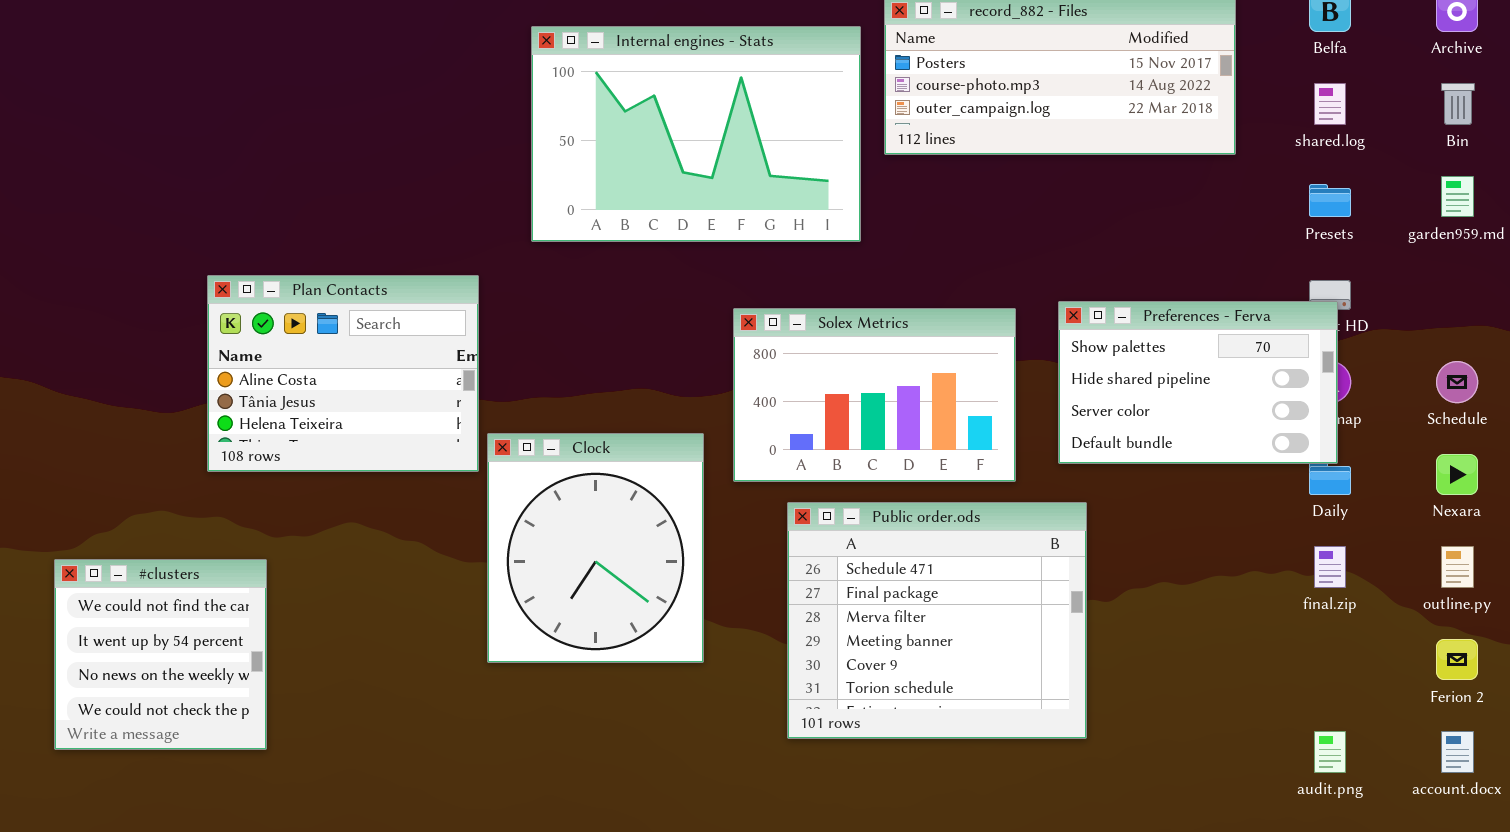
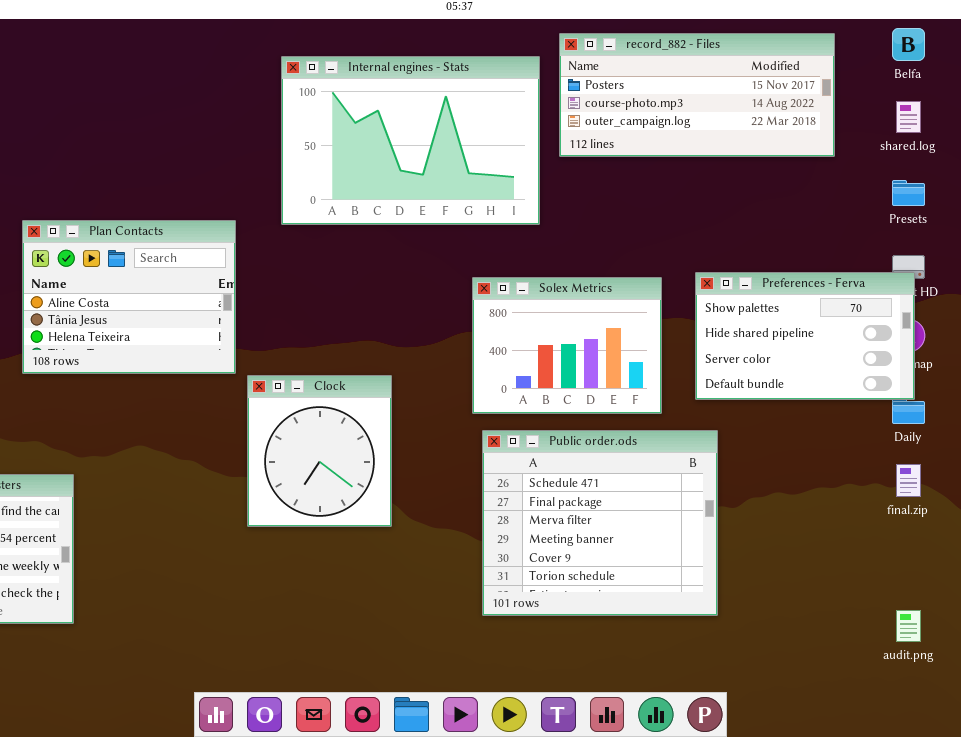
Plan Contacts: [207,275,479,472] -> [22,220,236,374], moved
Solex Metrics: [733,308,1016,482] -> [472,277,662,414], resized
Clock: [487,433,704,663] -> [247,375,392,527], resized

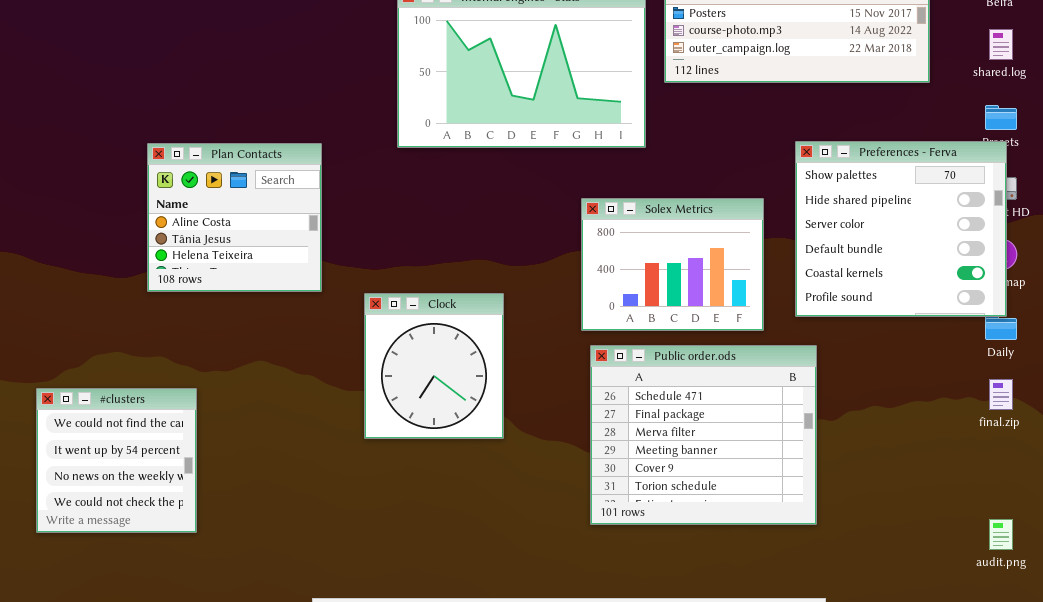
Plan Contacts: [22,220,236,374] -> [147,143,322,292], resized
Preferences - Ferva: [695,272,915,400] -> [795,141,1007,317], resized

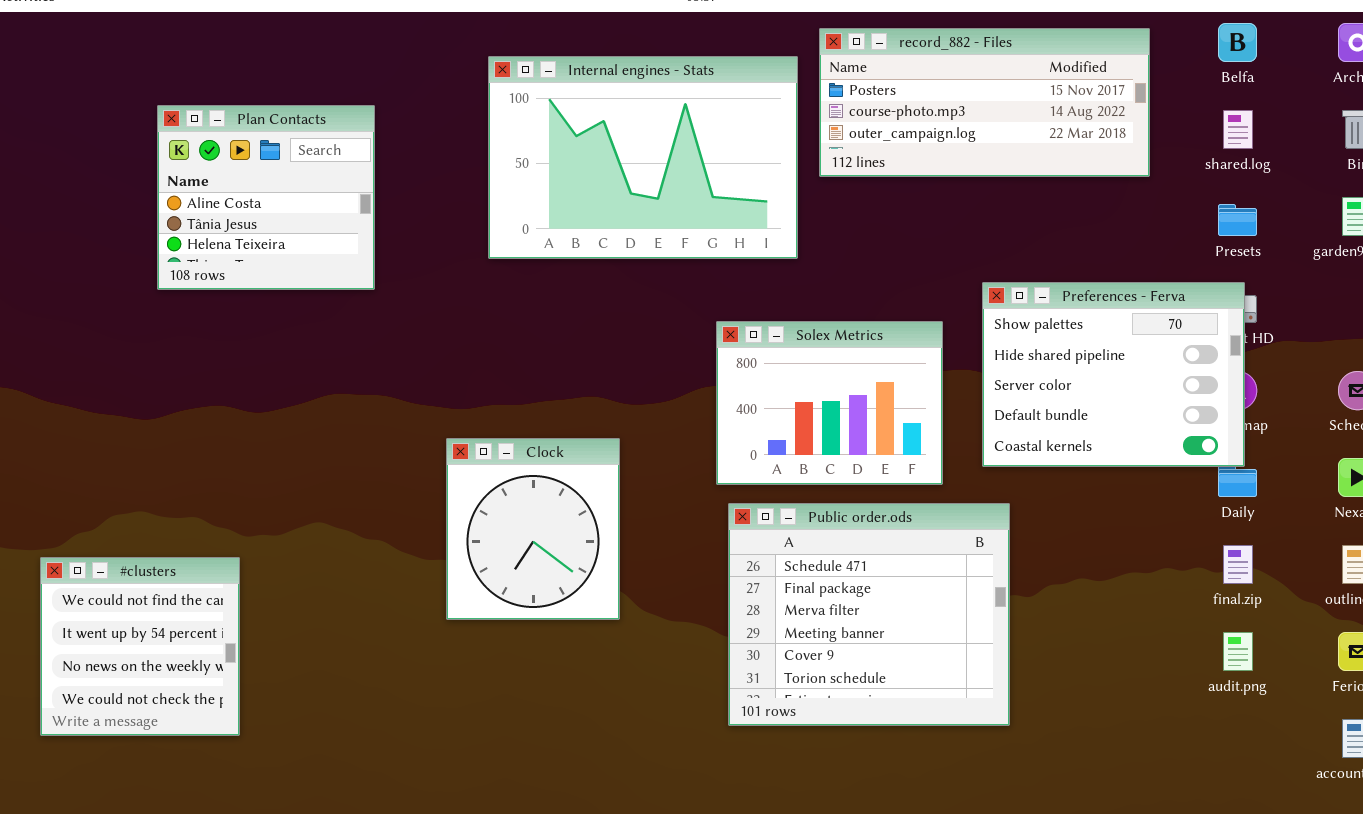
Preferences - Ferva: [795,141,1007,317] -> [982,282,1245,467], resized
Plan Contacts: [147,143,322,292] -> [157,105,375,290], moved
audit.png: [989,519,1013,550] -> [1223,632,1253,671], moved

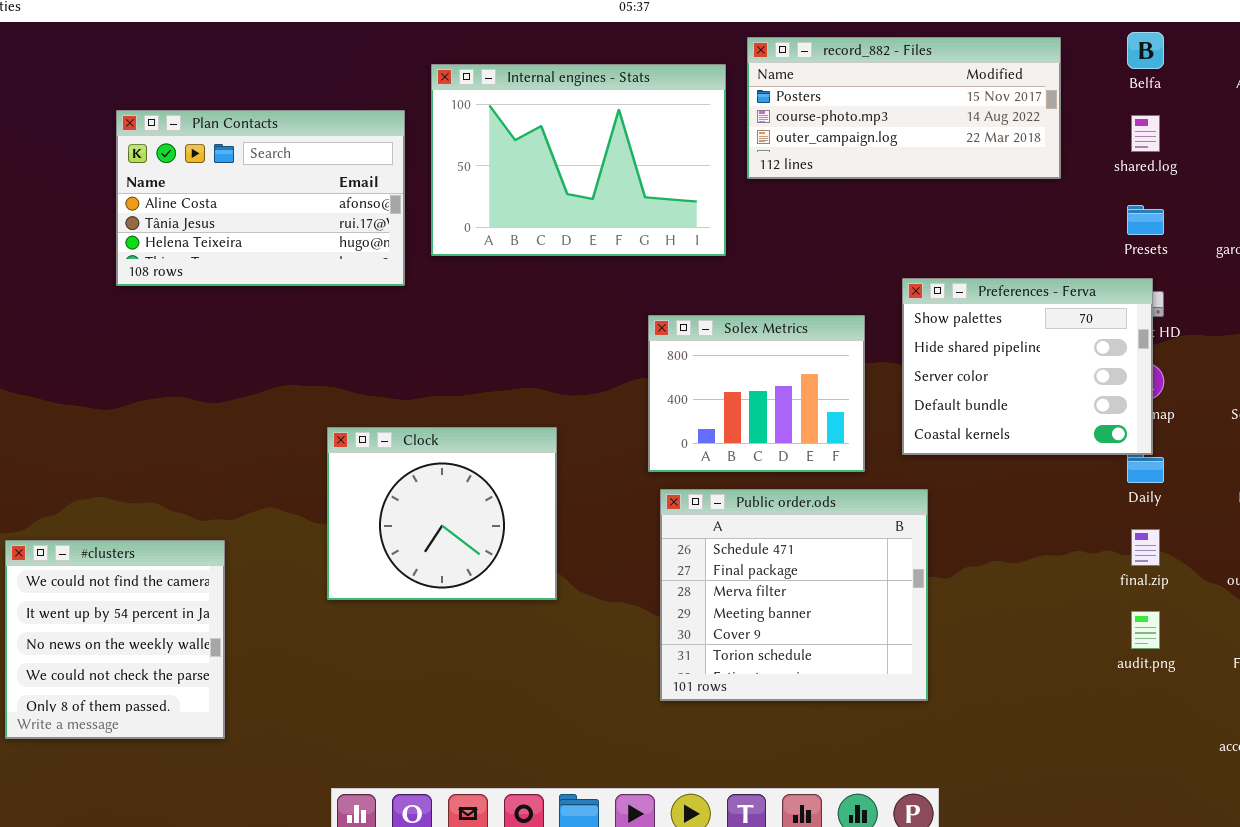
Plan Contacts: [157,105,375,290] -> [116,110,405,286], resized
Clock: [446,438,620,620] -> [327,427,557,600], resized
#clusters: [40,557,240,736] -> [5,540,225,739], resized

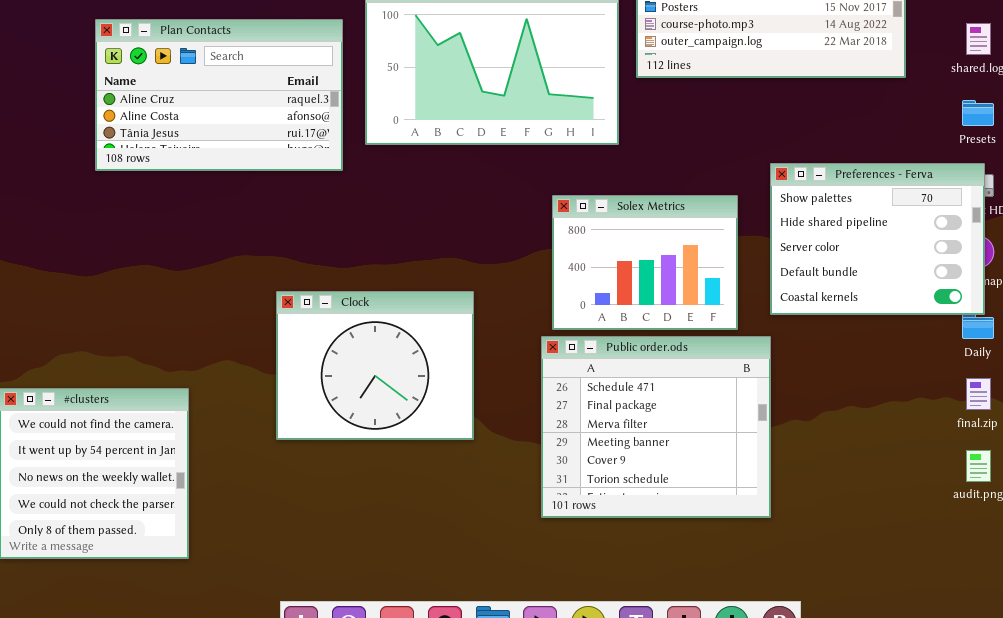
Plan Contacts: [116,110,405,286] -> [95,19,343,171], scrolled up 1 row
Public order.ods: [660,489,928,701] -> [541,336,771,518], moved

